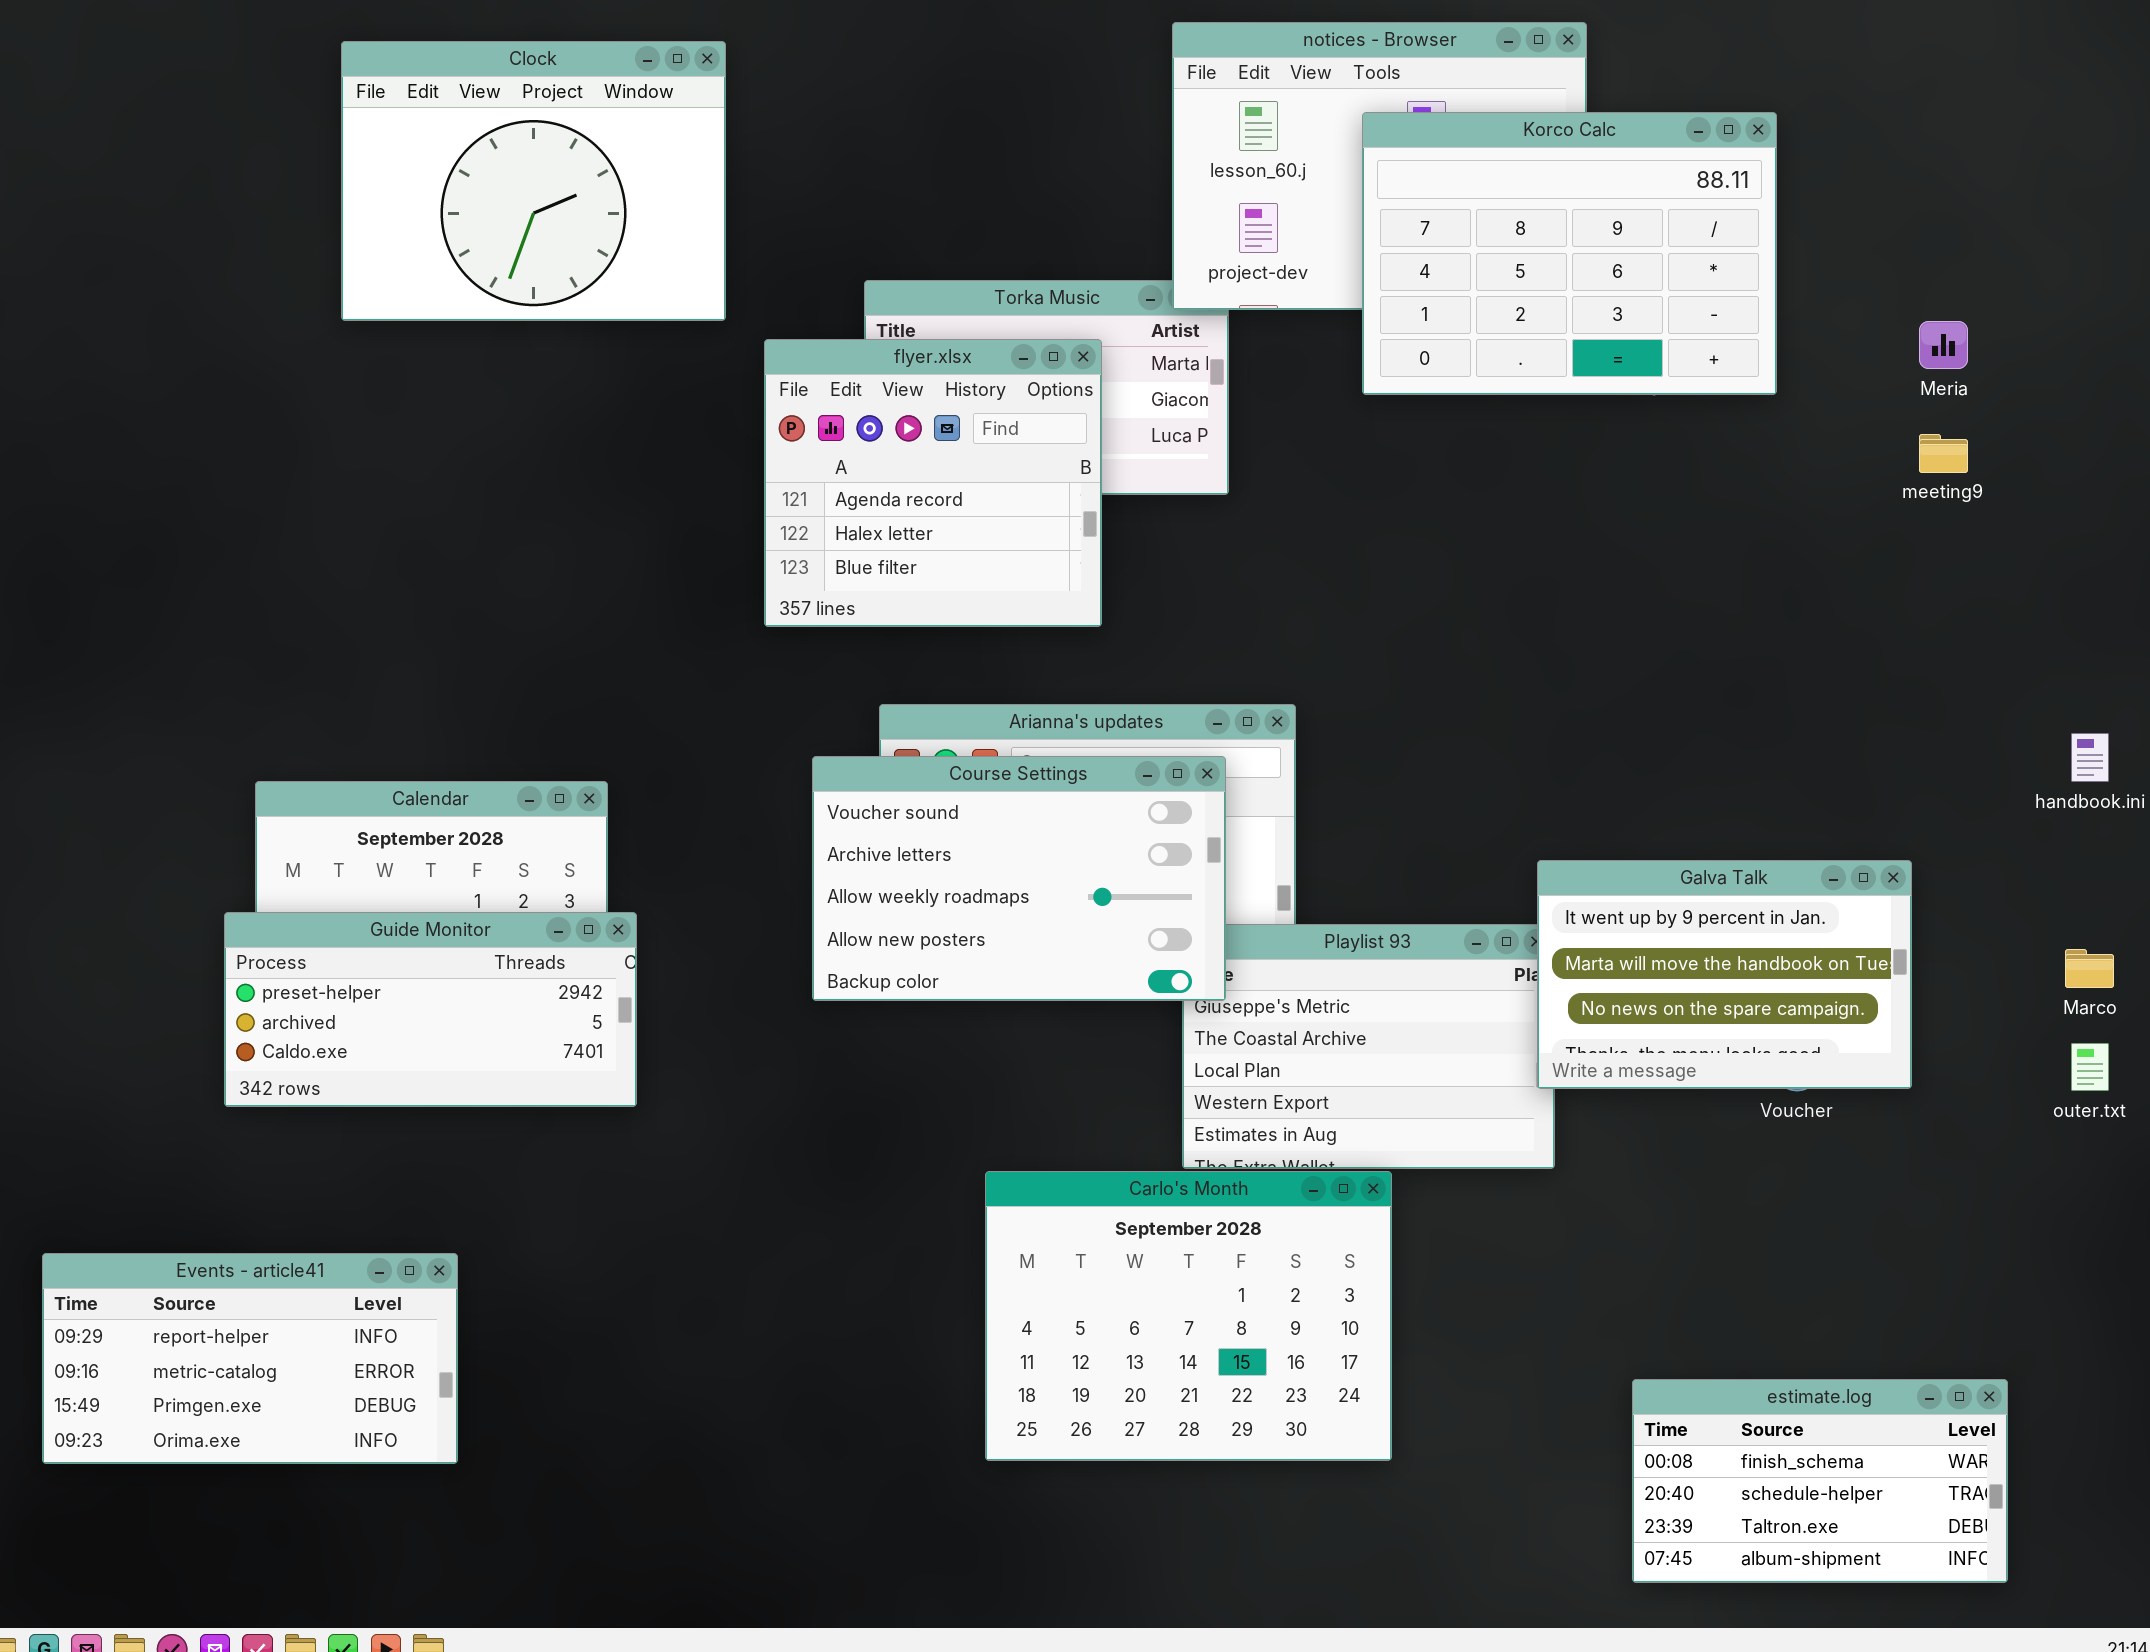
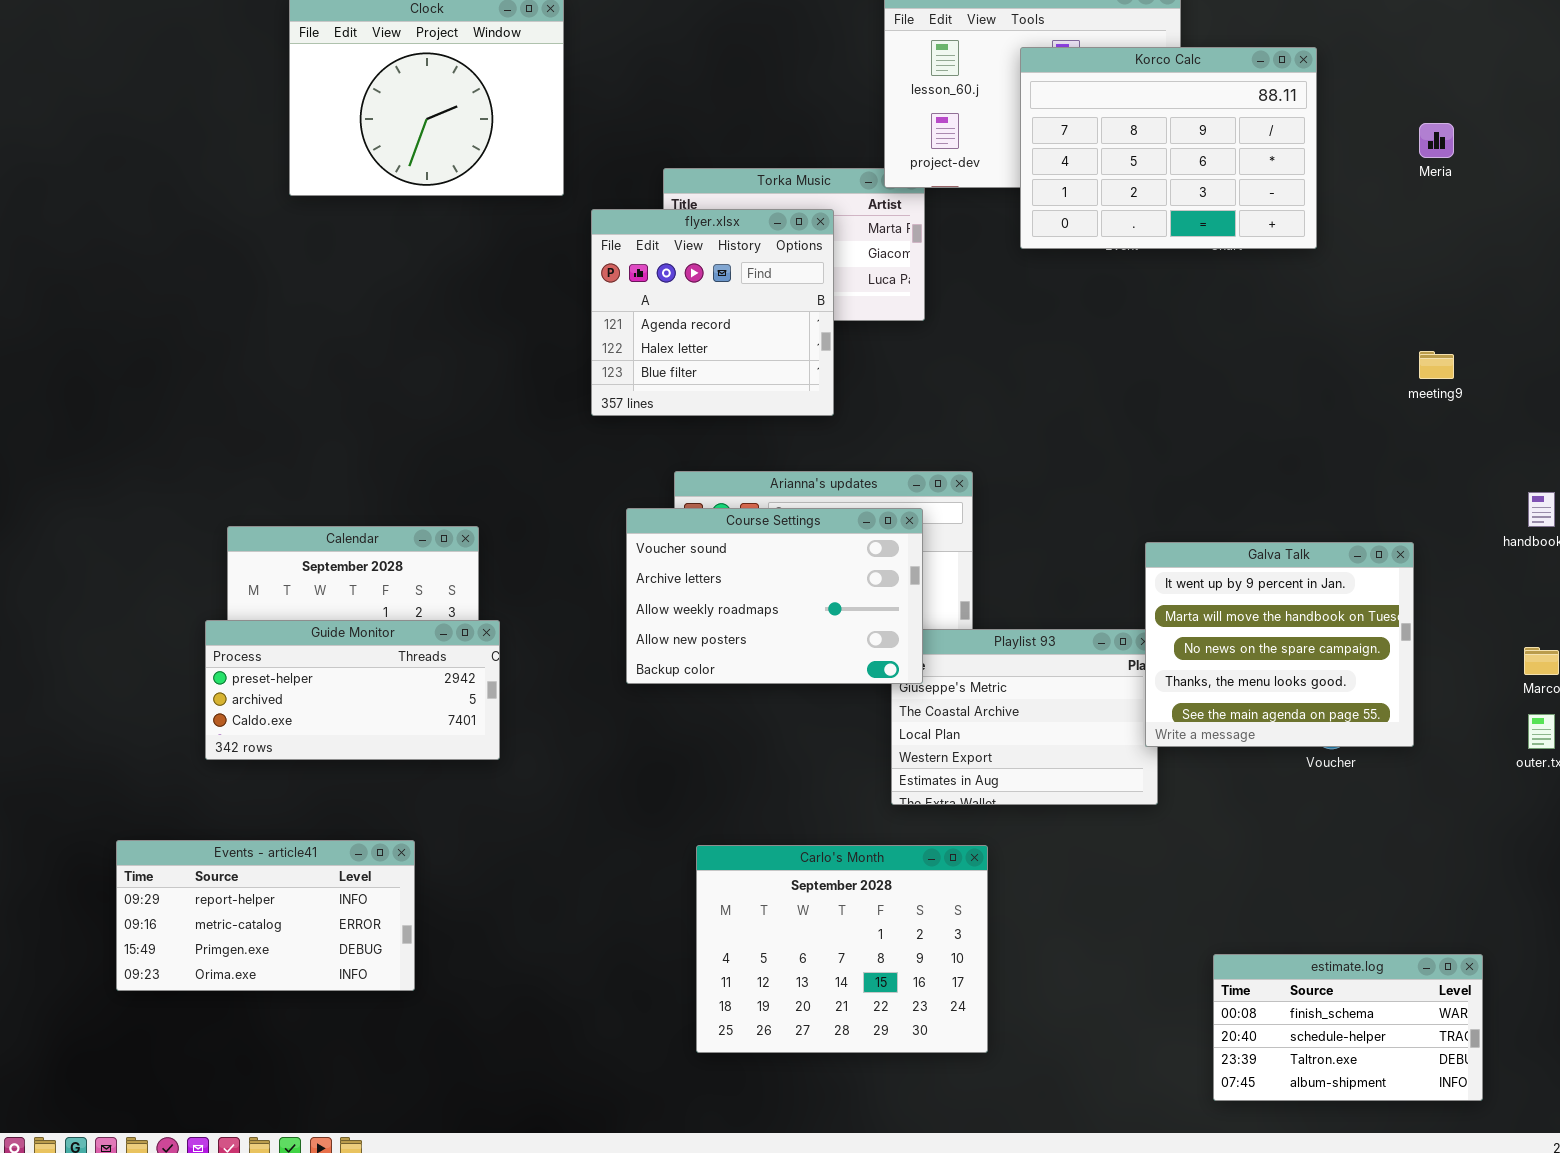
Meria: [1919,321,1968,369] -> [1419,123,1454,158], moved
meeting9: [1919,434,1968,473] -> [1419,351,1454,379], moved
Galva Talk: [1537,860,1912,1089] -> [1145,542,1414,747], resized
Carlo's Month: [985,1171,1392,1461] -> [696,845,988,1053], moved
Events - article41: [42,1253,458,1464] -> [116,840,415,991], moved

